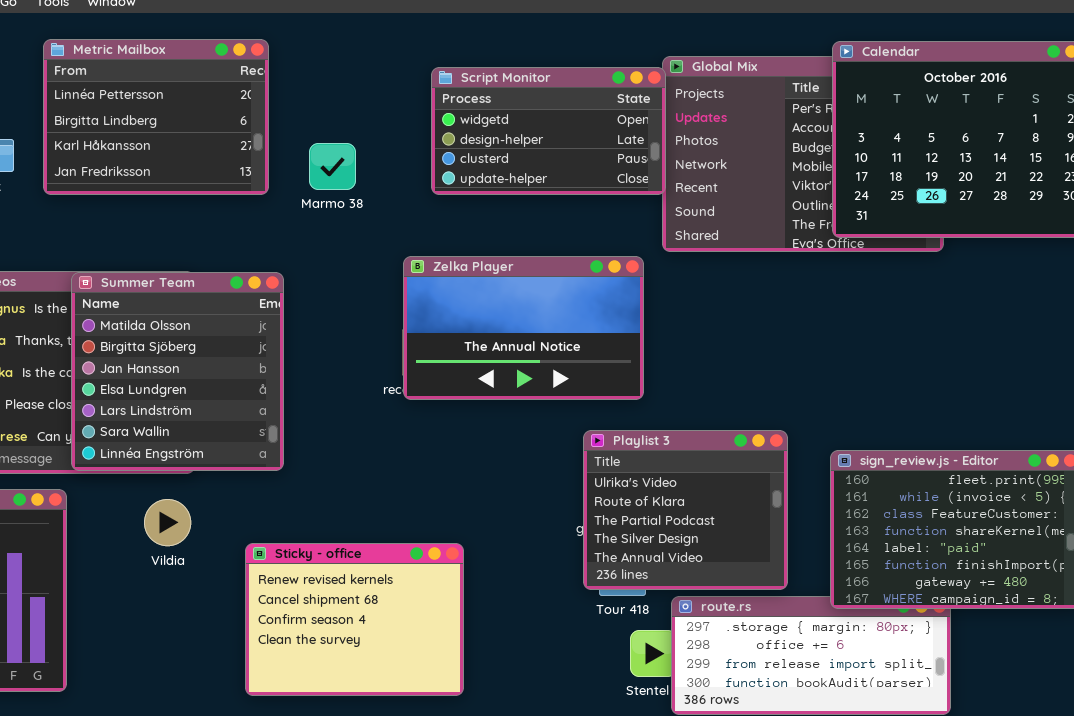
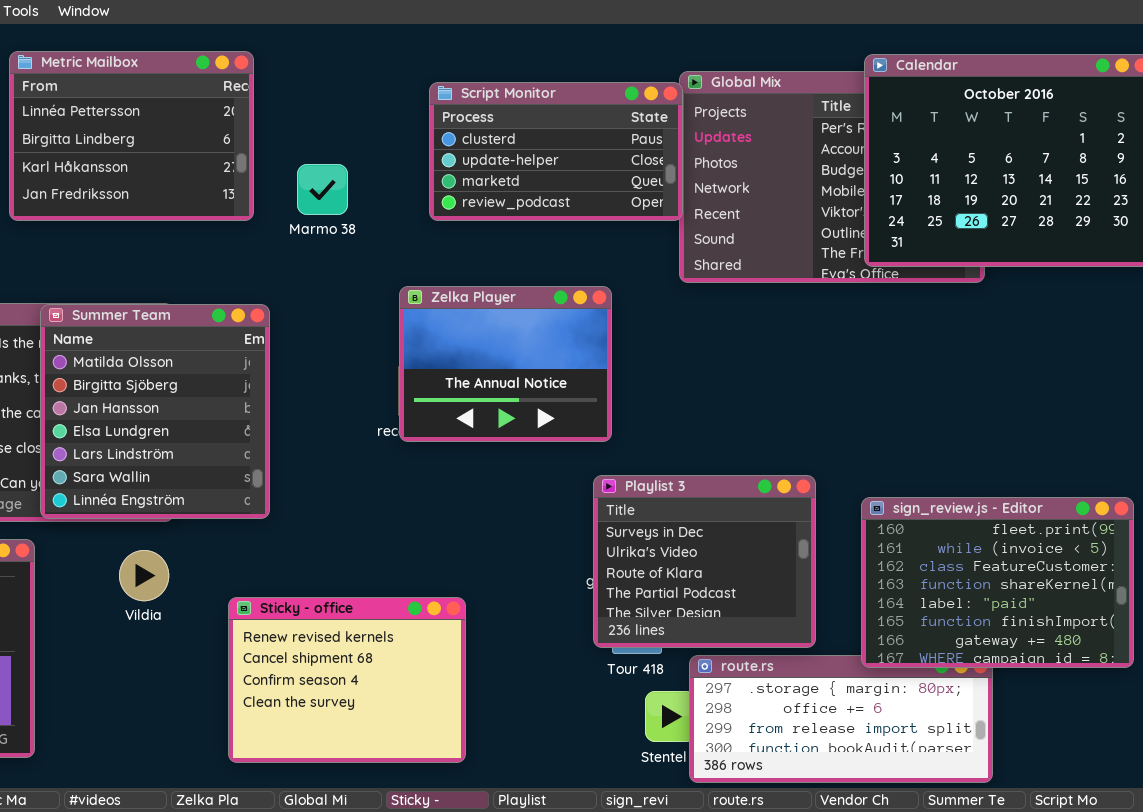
Script Monitor: [431,67,666,195] -> [429,82,683,221], scrolled down 2 rows
Zelka Player: [403,256,644,400] -> [399,286,612,442], resized
Playlist 3: [583,430,788,590] -> [593,475,816,648], scrolled up 1 row

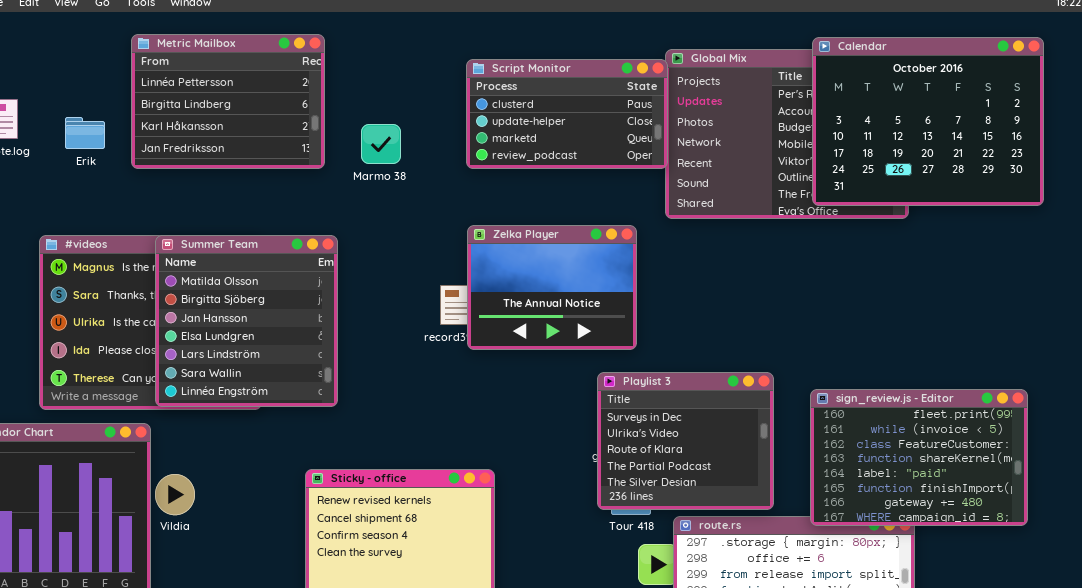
Zelka Player: [399,286,612,442] -> [467,225,637,350], moved
Vildia: [119,550,169,601] -> [155,474,195,515], moved

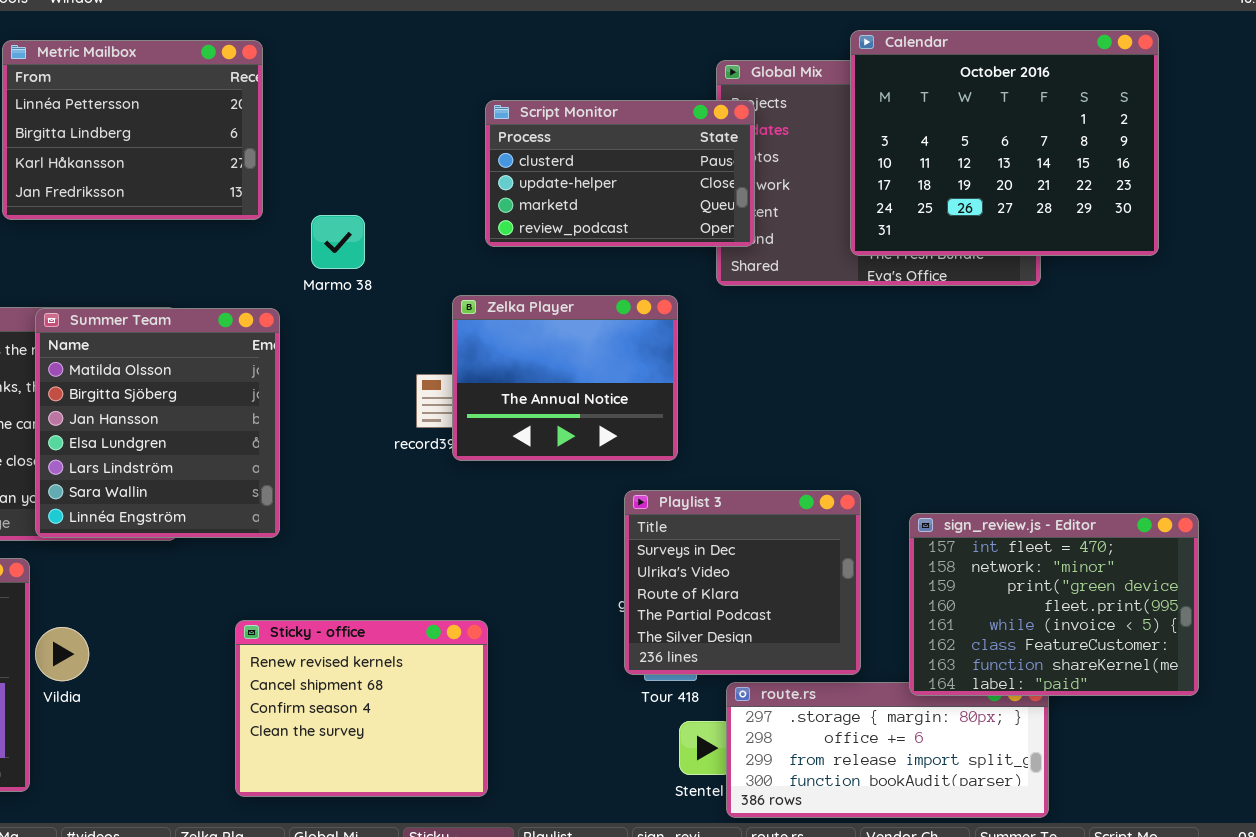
Calendar: [812,37,1044,206] -> [850,30,1159,256], moved
Script Monitor: [466,59,668,169] -> [485,100,755,247], moved
Marmo 38: [361,124,401,164] -> [311,215,365,269], moved
sign_review.js - Editor: [810,389,1028,526] -> [909,513,1199,696], scrolled up 3 rows

